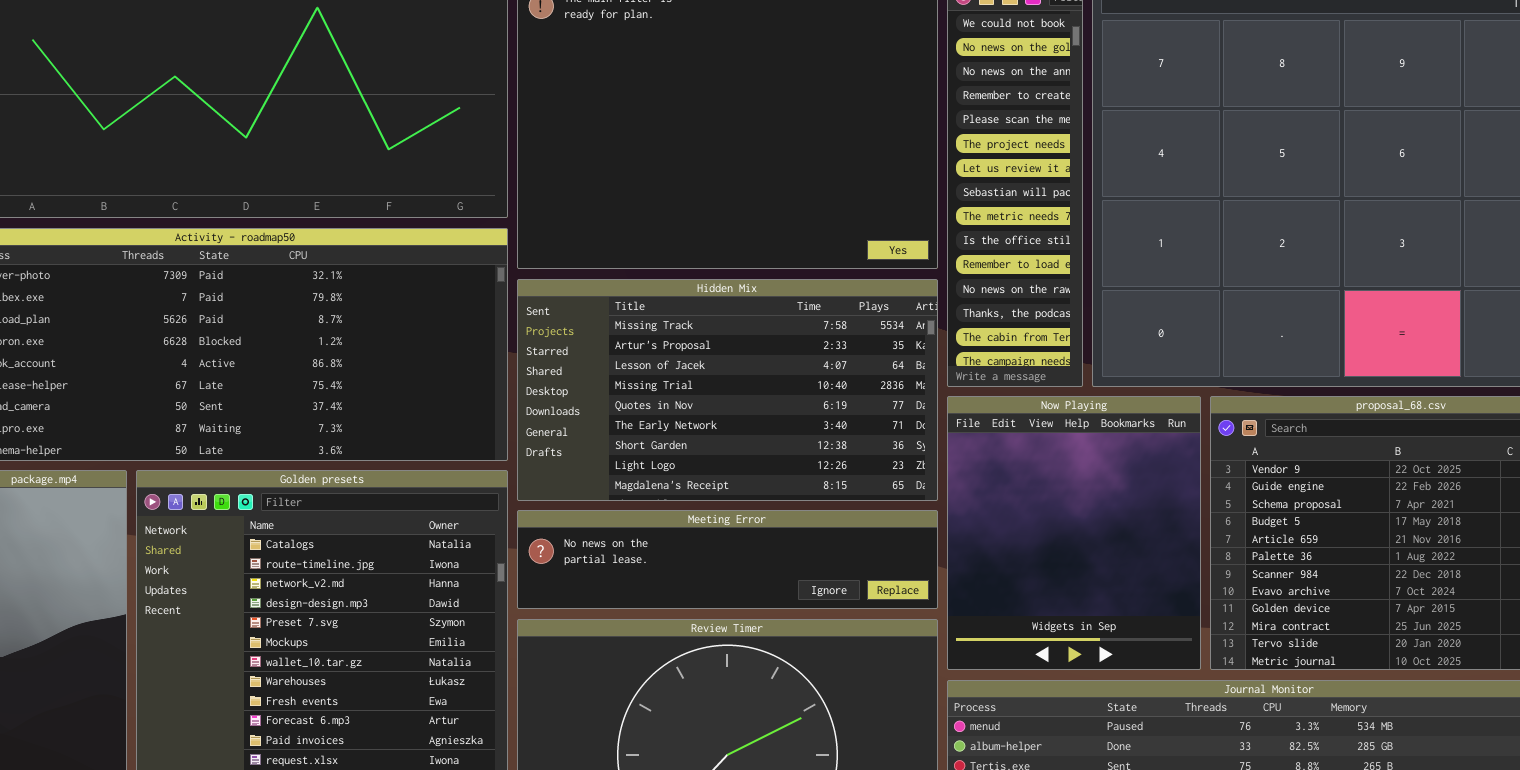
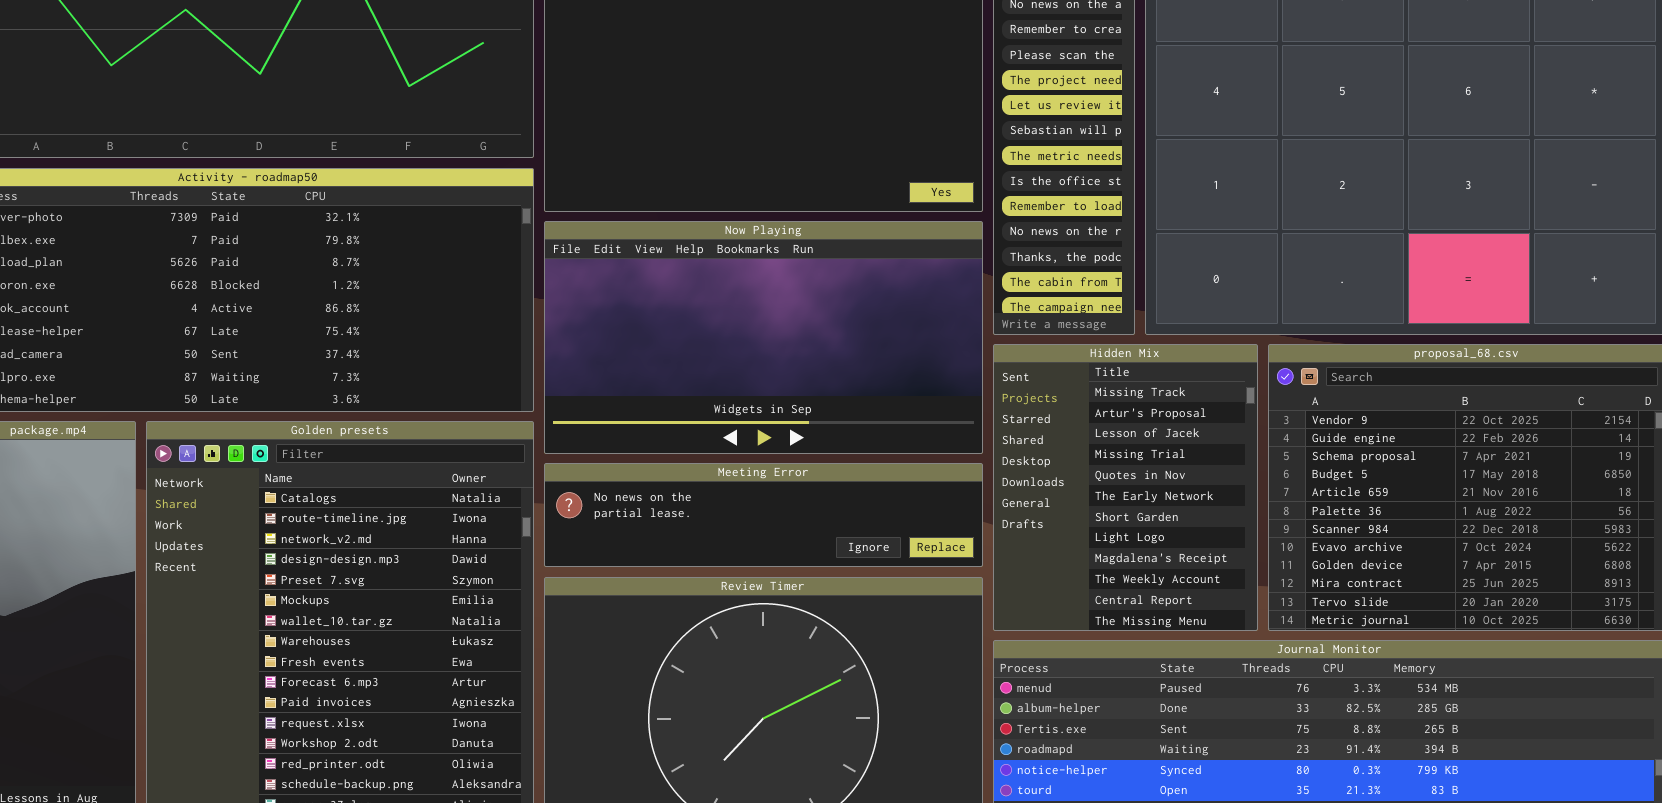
Hidden Mix: [517,279,938,501] -> [993,344,1258,631], moved, resized
Now Playing: [947,396,1201,670] -> [544,221,983,454], moved, resized

